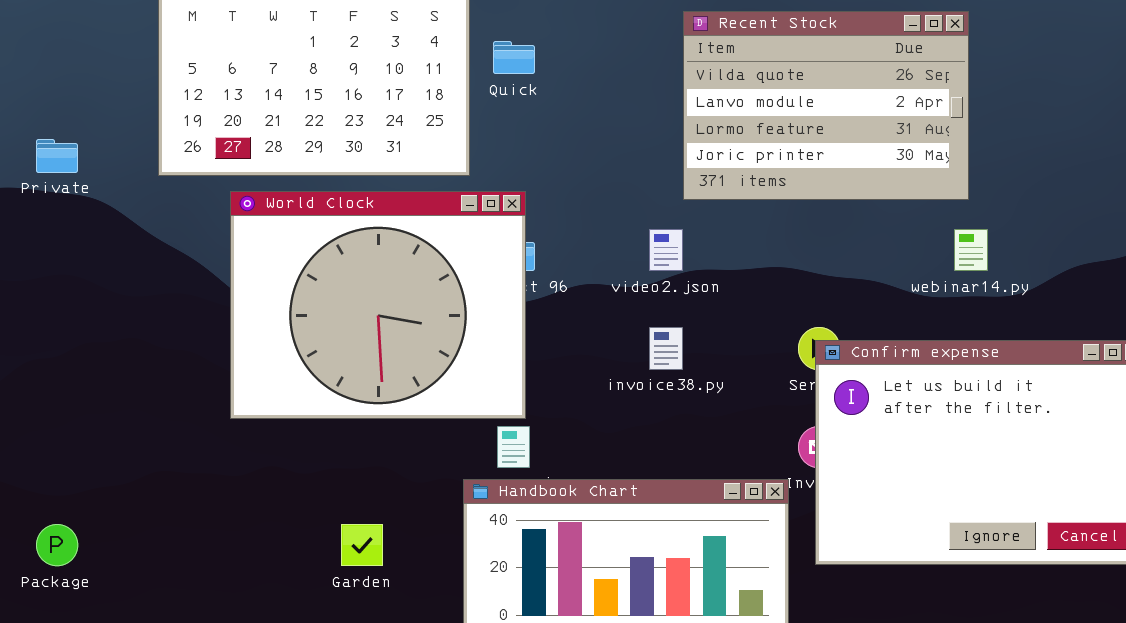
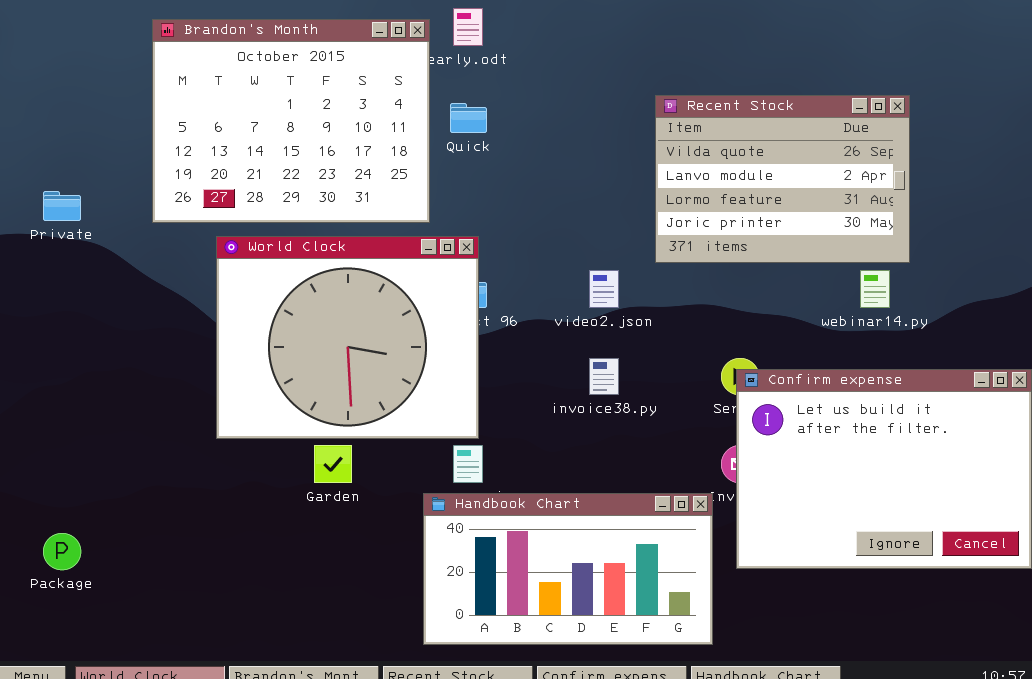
Recent Stock: [683,11,969,200] -> [655,95,910,263], moved
Garden: [341,524,383,566] -> [314,445,352,483], moved

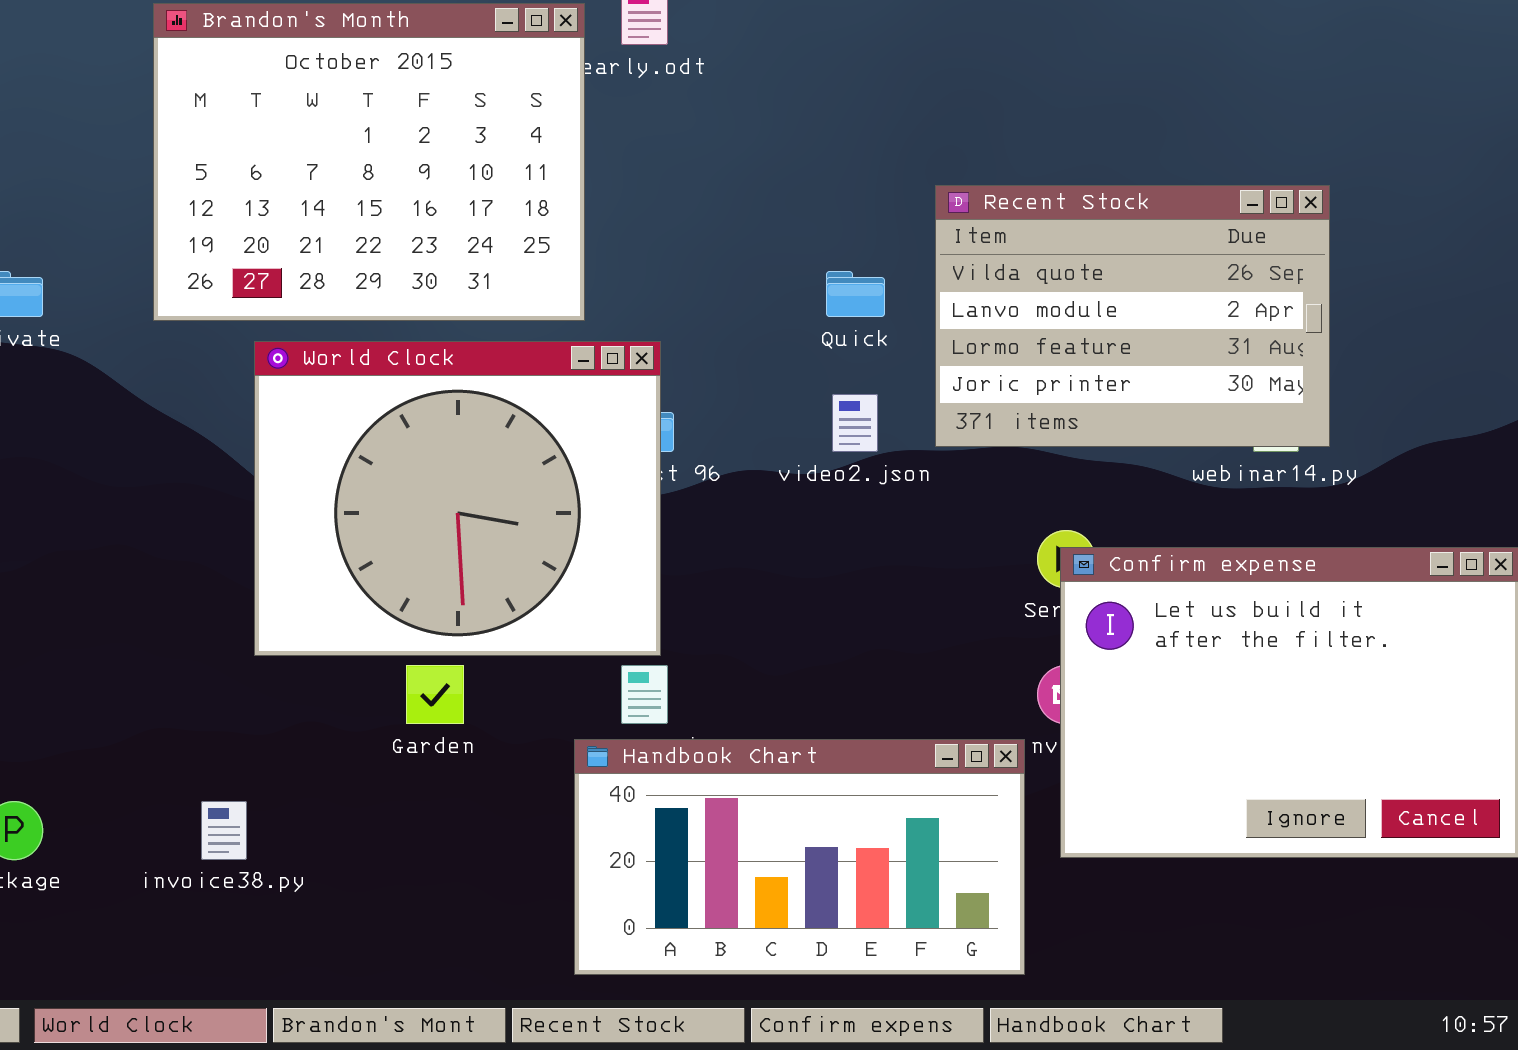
Recent Stock: [655,95,910,263] -> [935,185,1330,447], moved
Quick: [450,103,487,133] -> [826,271,885,317], moved
invoice38.py: [589,358,619,395] -> [201,801,247,860], moved

